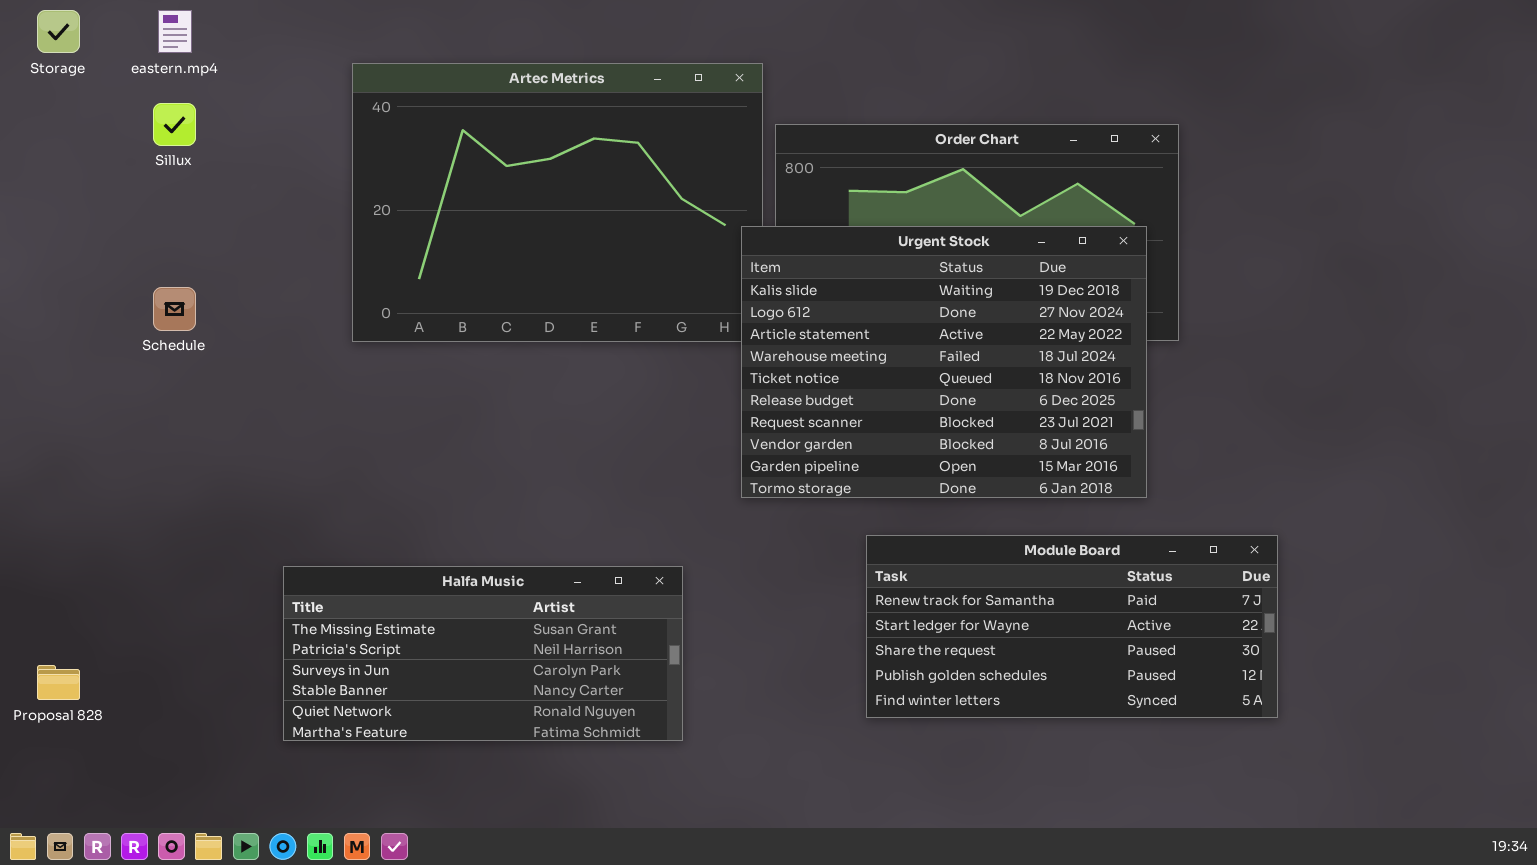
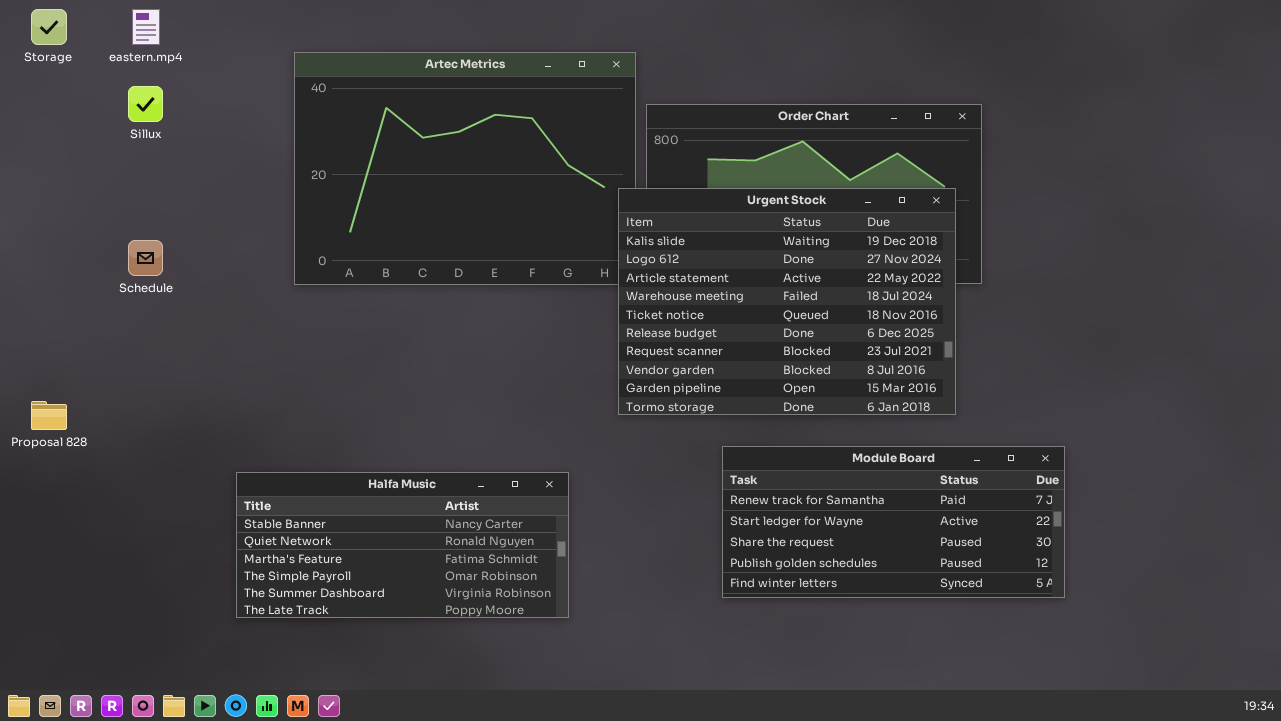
Halfa Music: [283,566,683,741] -> [236,472,569,618], scrolled down 3 rows
Proposal 828: [37,665,80,700] -> [31,401,67,430], moved

